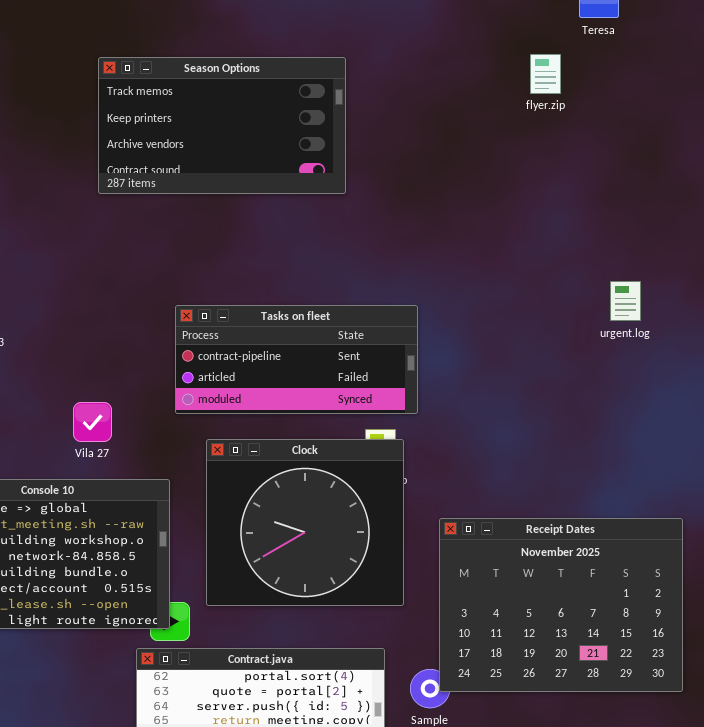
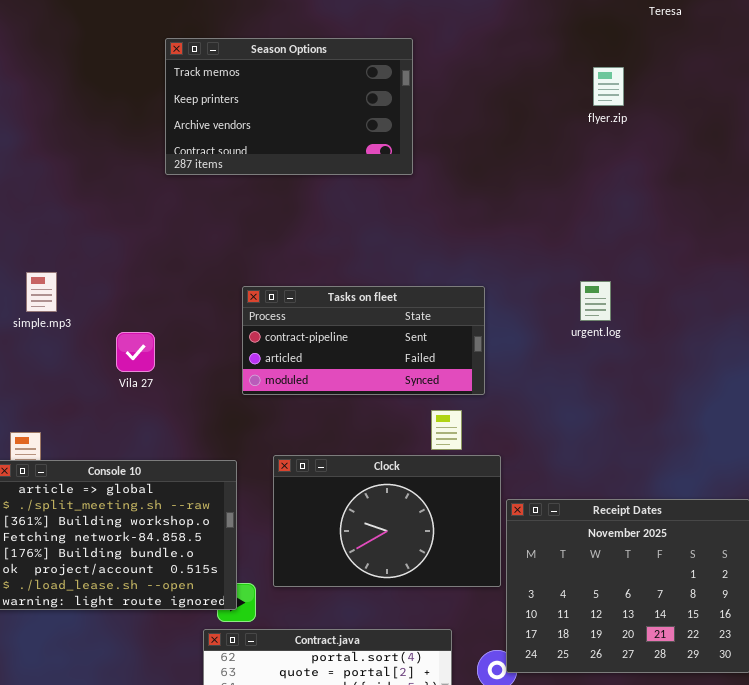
flyer.zip: [530,54,561,94] -> [593,67,624,106], moved
urgent.log: [610,281,641,321] -> [580,281,611,321], moved
Vila 27: [73,402,112,442] -> [116,332,155,372], moved
Clock: [206,439,404,606] -> [273,455,501,587], resized

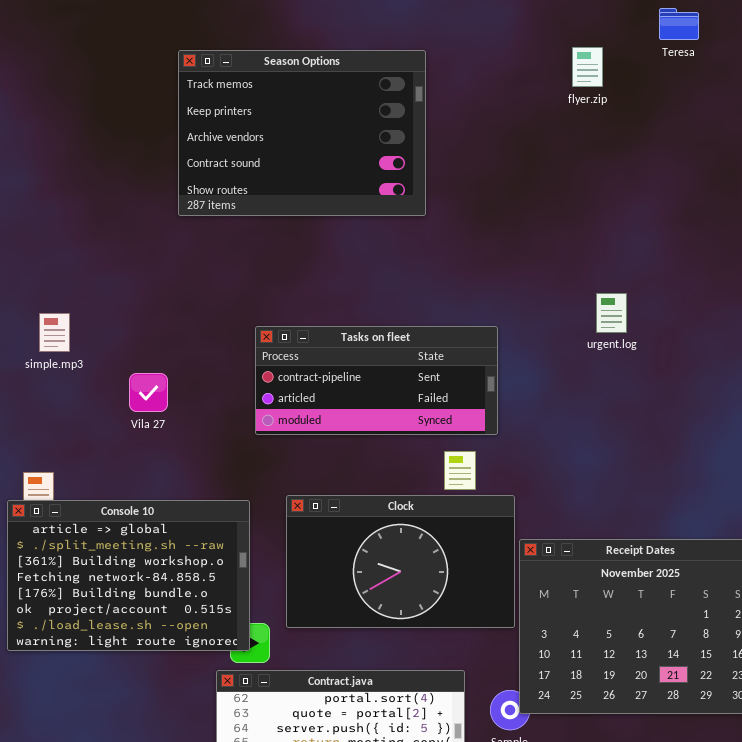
Season Options: [165,38,413,175] -> [178,50,426,216], resized
flyer.zip: [593,67,624,106] -> [572,47,603,87], moved
urgent.log: [580,281,611,321] -> [596,293,627,333], moved

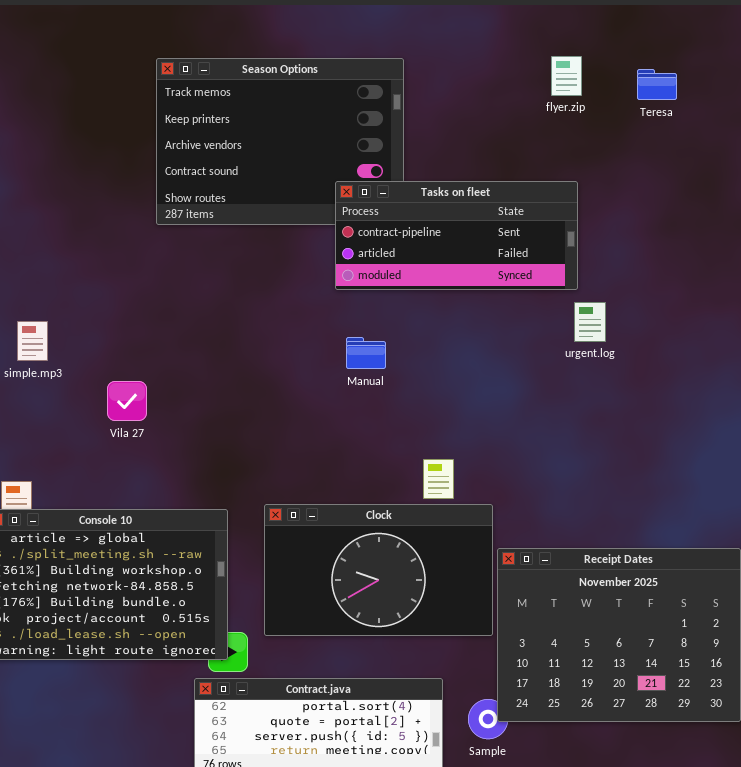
Teresa: [659,8,699,40] -> [637,69,677,100], moved
Tasks on fleet: [255,326,498,435] -> [335,181,578,290], moved

